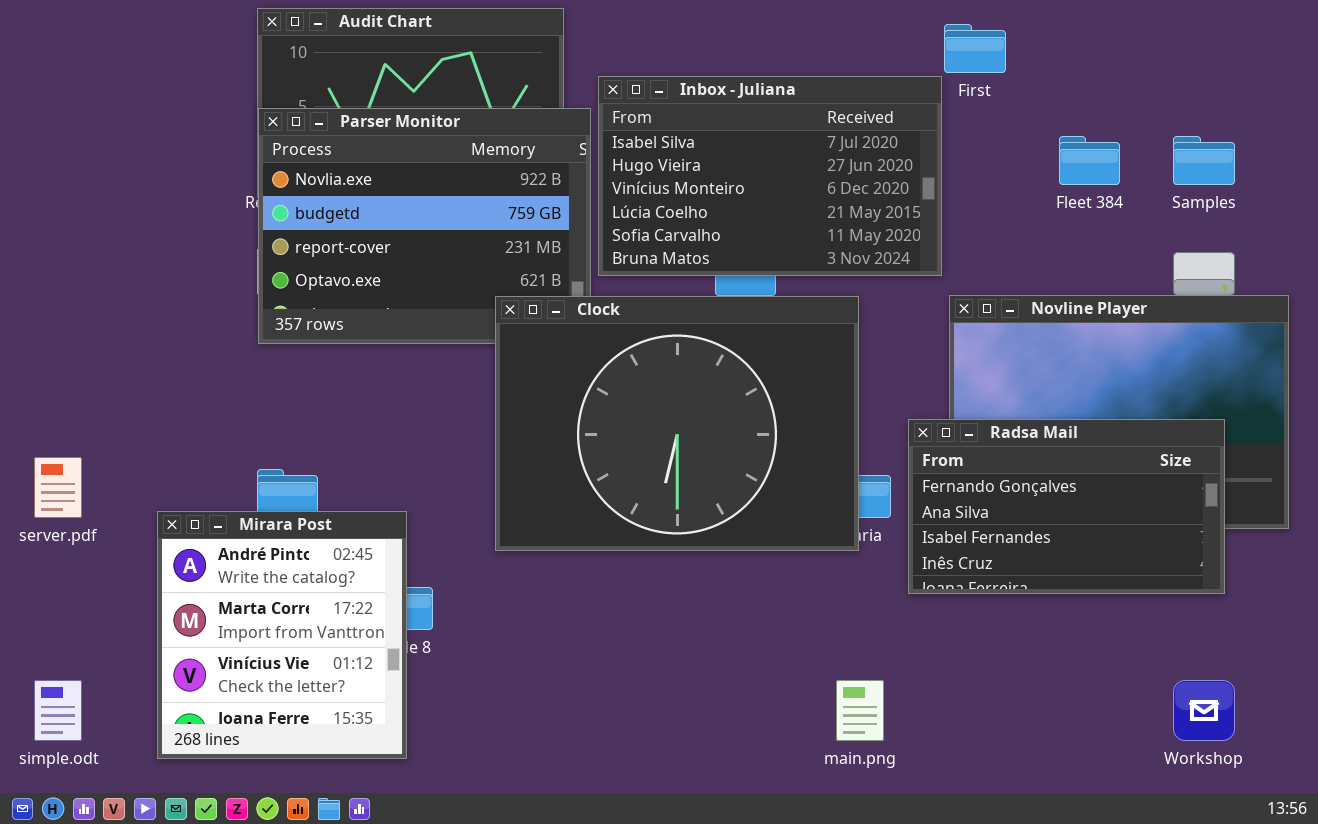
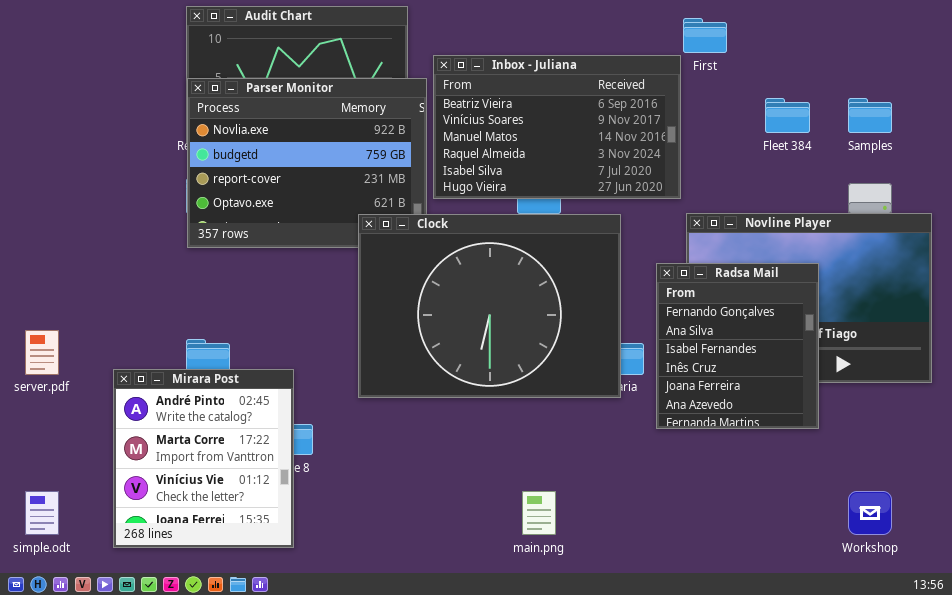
Inbox - Juliana: [598,76,942,276] -> [433,55,681,199], scrolled up 4 rows
Radsa Mail: [908,419,1225,594] -> [656,263,819,429], resized
main.png: [836,680,884,741] -> [522,491,556,535], moved

